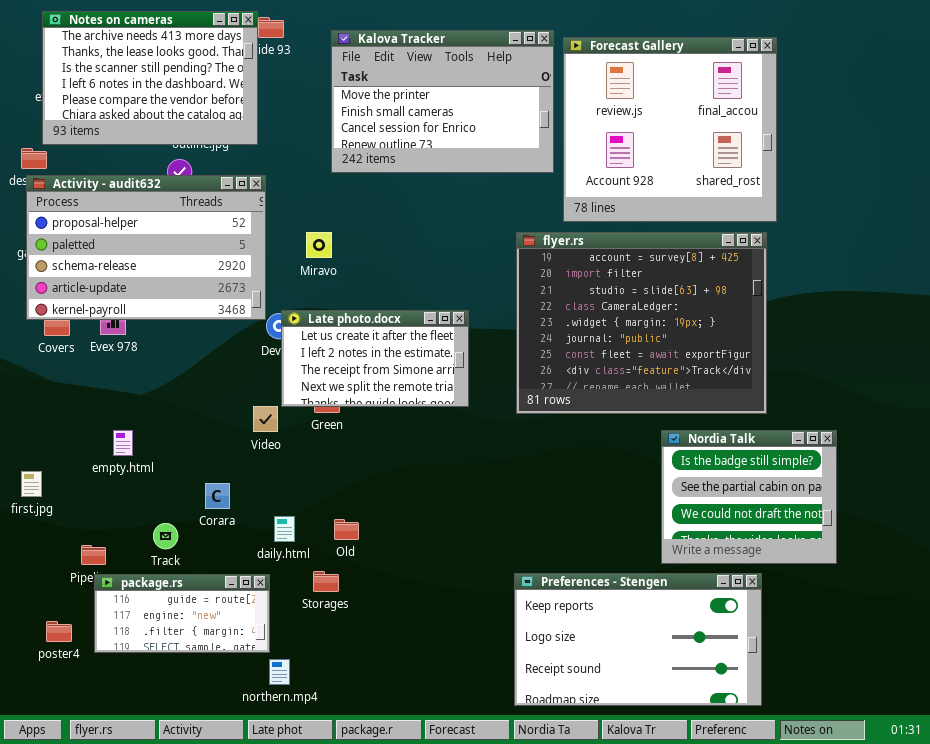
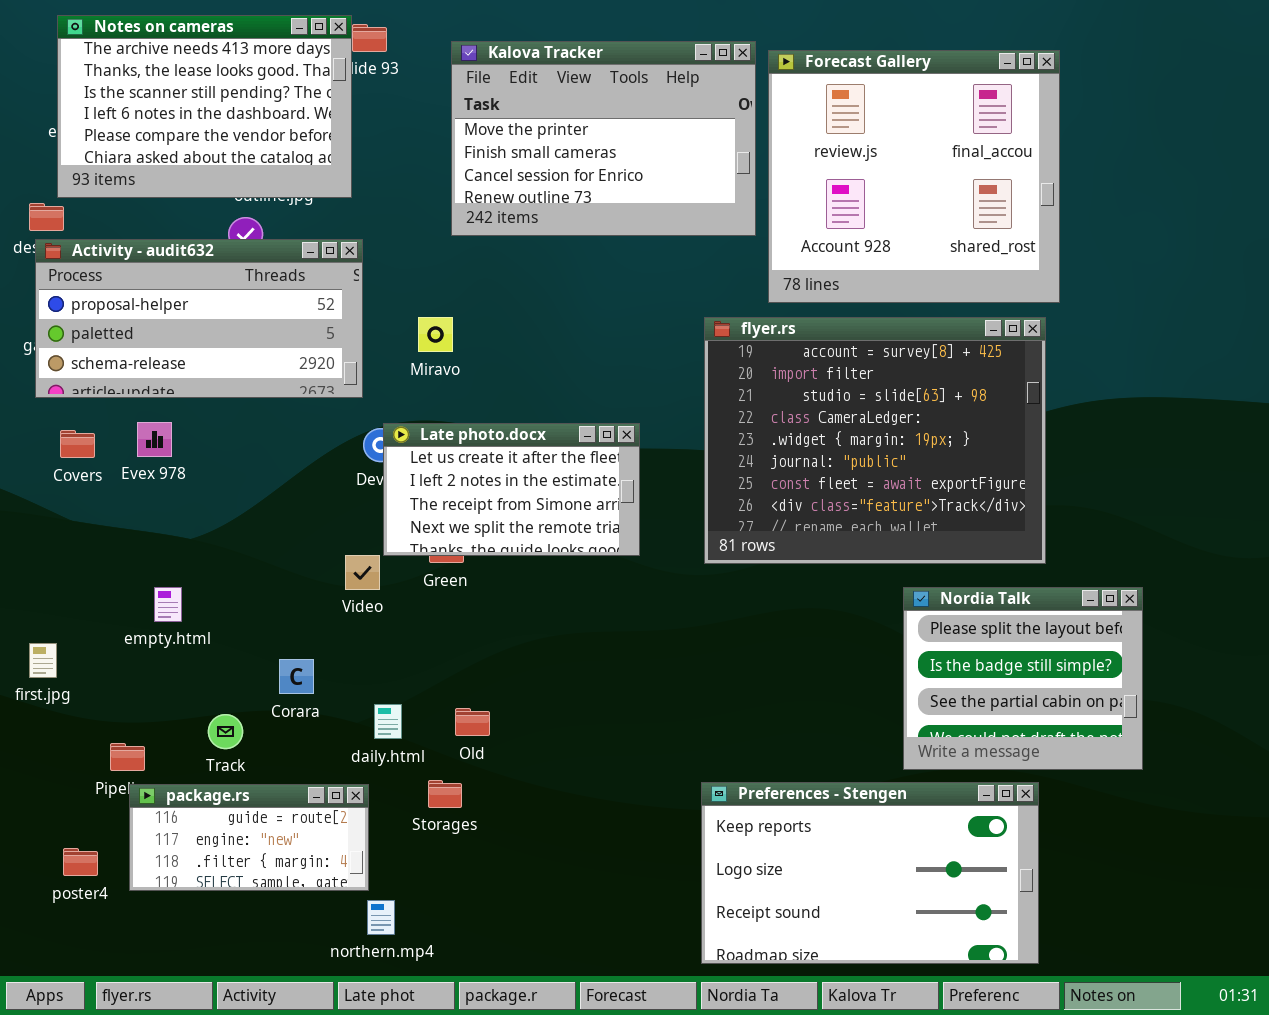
Activity - audit632: [26,175,266,320] -> [35,239,363,398], resized
Nordia Talk: [661,430,837,564] -> [903,587,1143,770], scrolled up 1 row

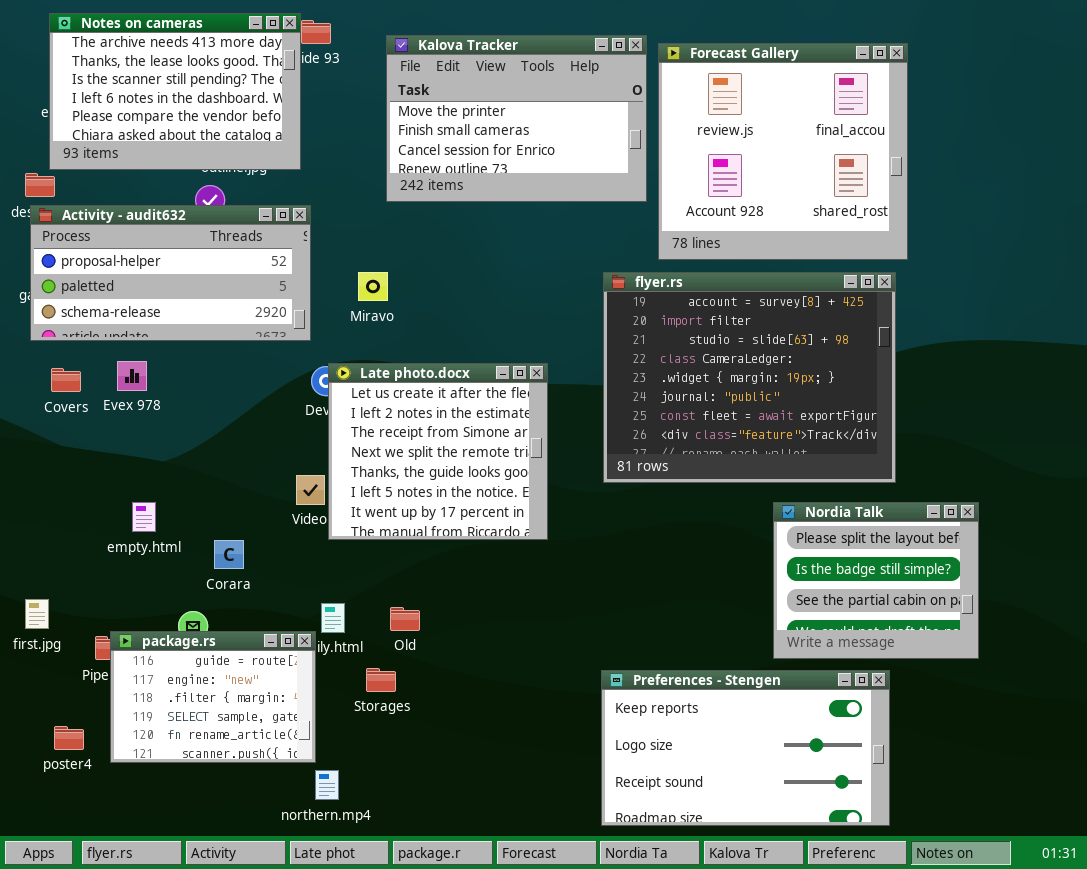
Late photo.docx: [383,423,640,556] -> [328,363,548,540], resized
first.jpg: [29,643,57,678] -> [25,599,49,629], moved
Corara: [279,659,314,694] -> [214,540,244,569], moved
package.rs: [129,784,369,891] -> [110,631,316,763], resized

